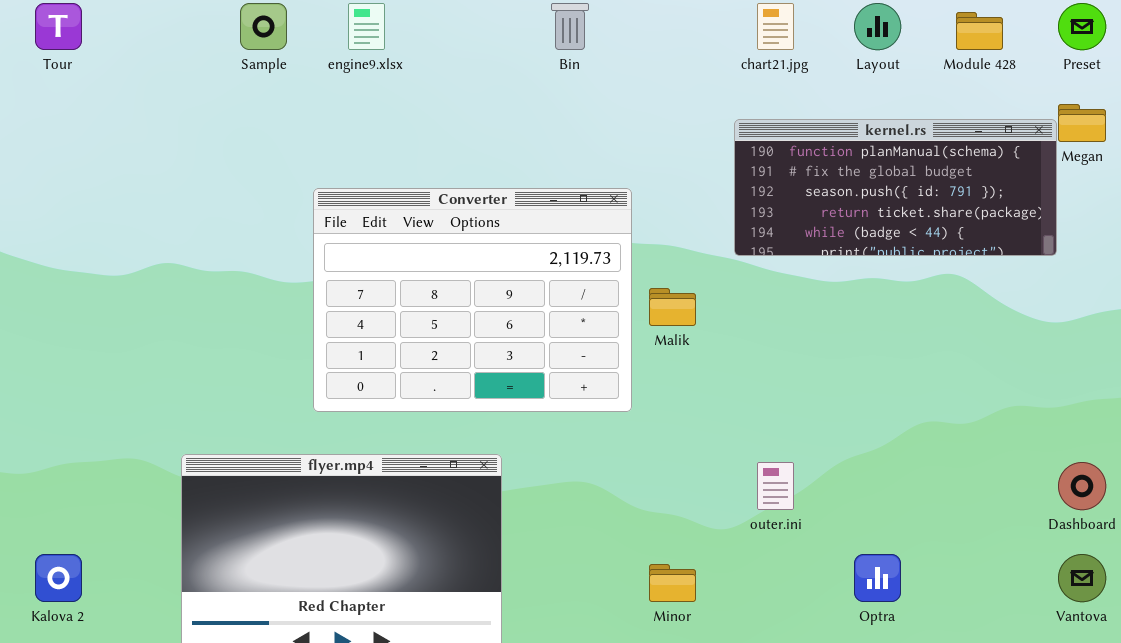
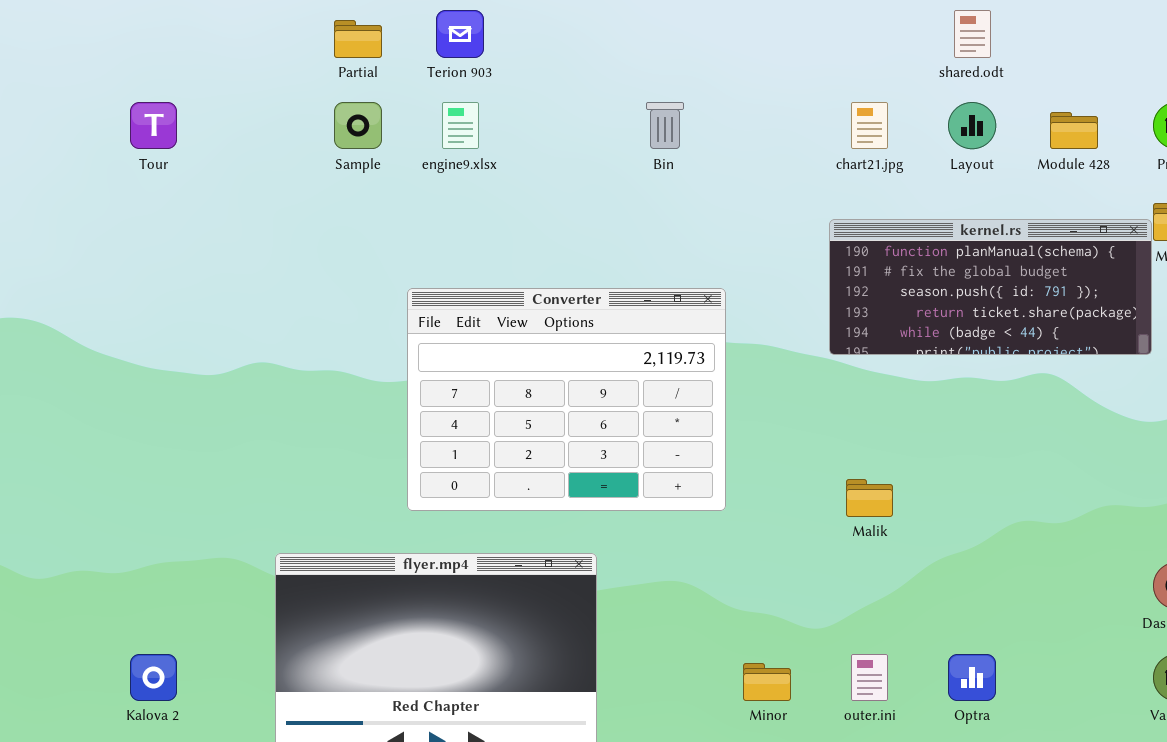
Malik: [649,288,696,326] -> [846,479,893,517], moved
outer.ini: [757,462,794,510] -> [851,654,888,701], moved

